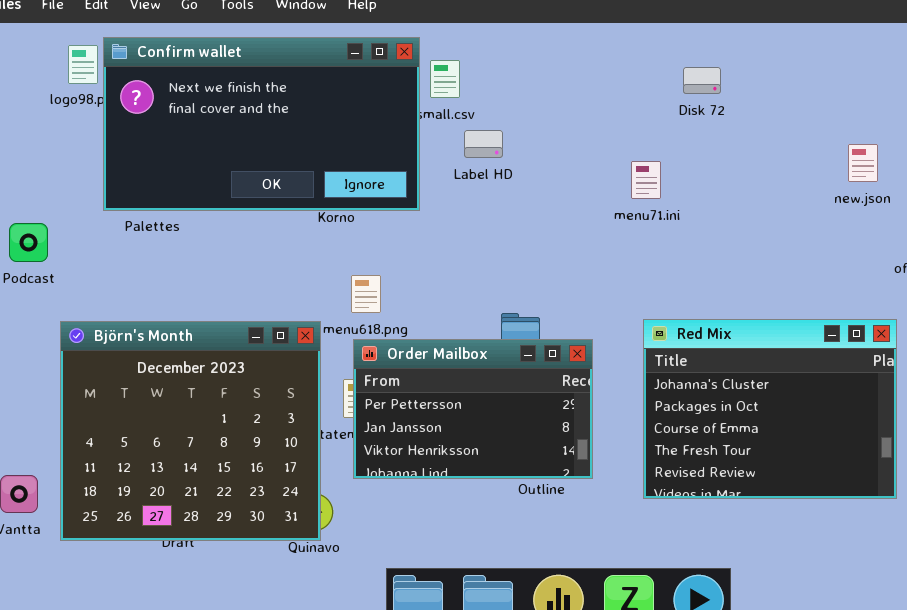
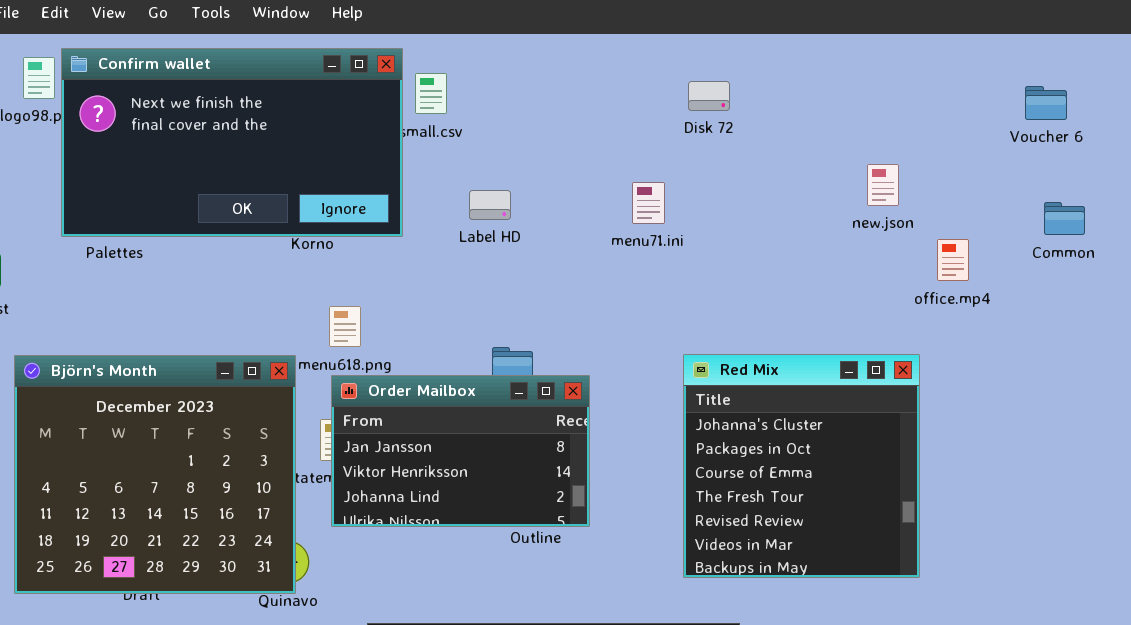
Label HD: [464,130,503,158] -> [469,190,511,220], moved
Red Mix: [643,319,897,499] -> [683,354,920,578], resized
Order Mailbox: [353,339,593,479] -> [331,375,590,527], scrolled down 1 row

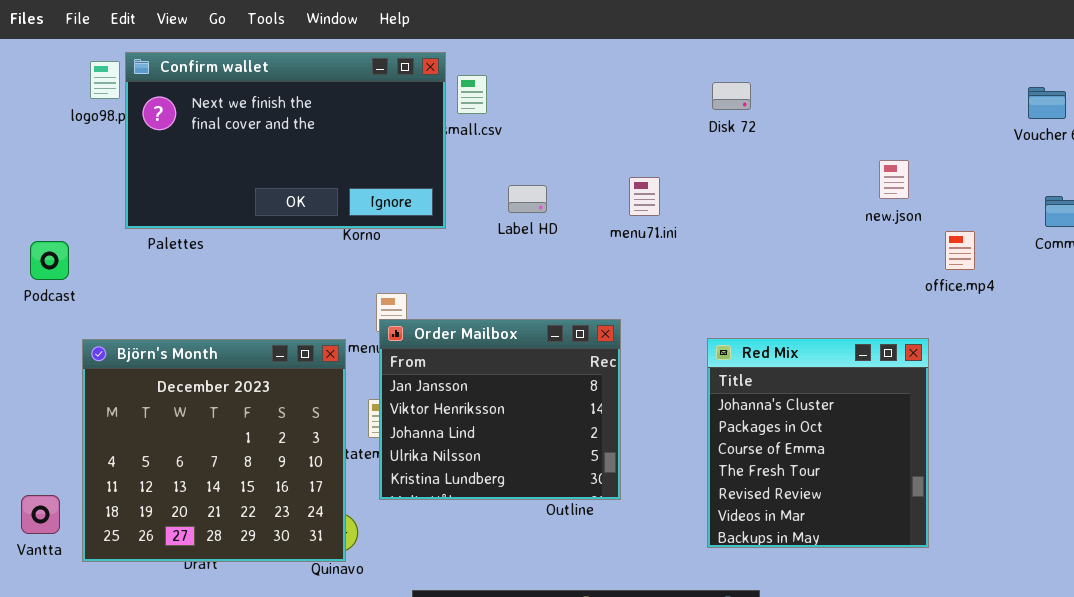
menu71.ini: [632,182,665,224] -> [629,177,660,216], moved
Order Mailbox: [331,375,590,527] -> [379,319,621,500], resized

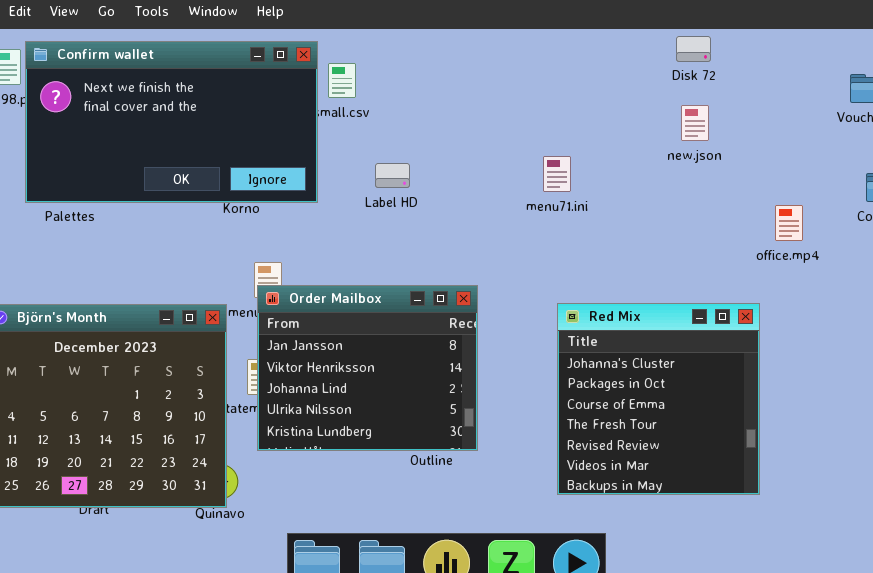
Disk 72: [712,82,751,110] -> [676,36,711,62], moved
new.json: [879,160,909,199] -> [681,105,709,141], moved
menu71.ini: [629,177,660,216] -> [543,156,571,192], moved

